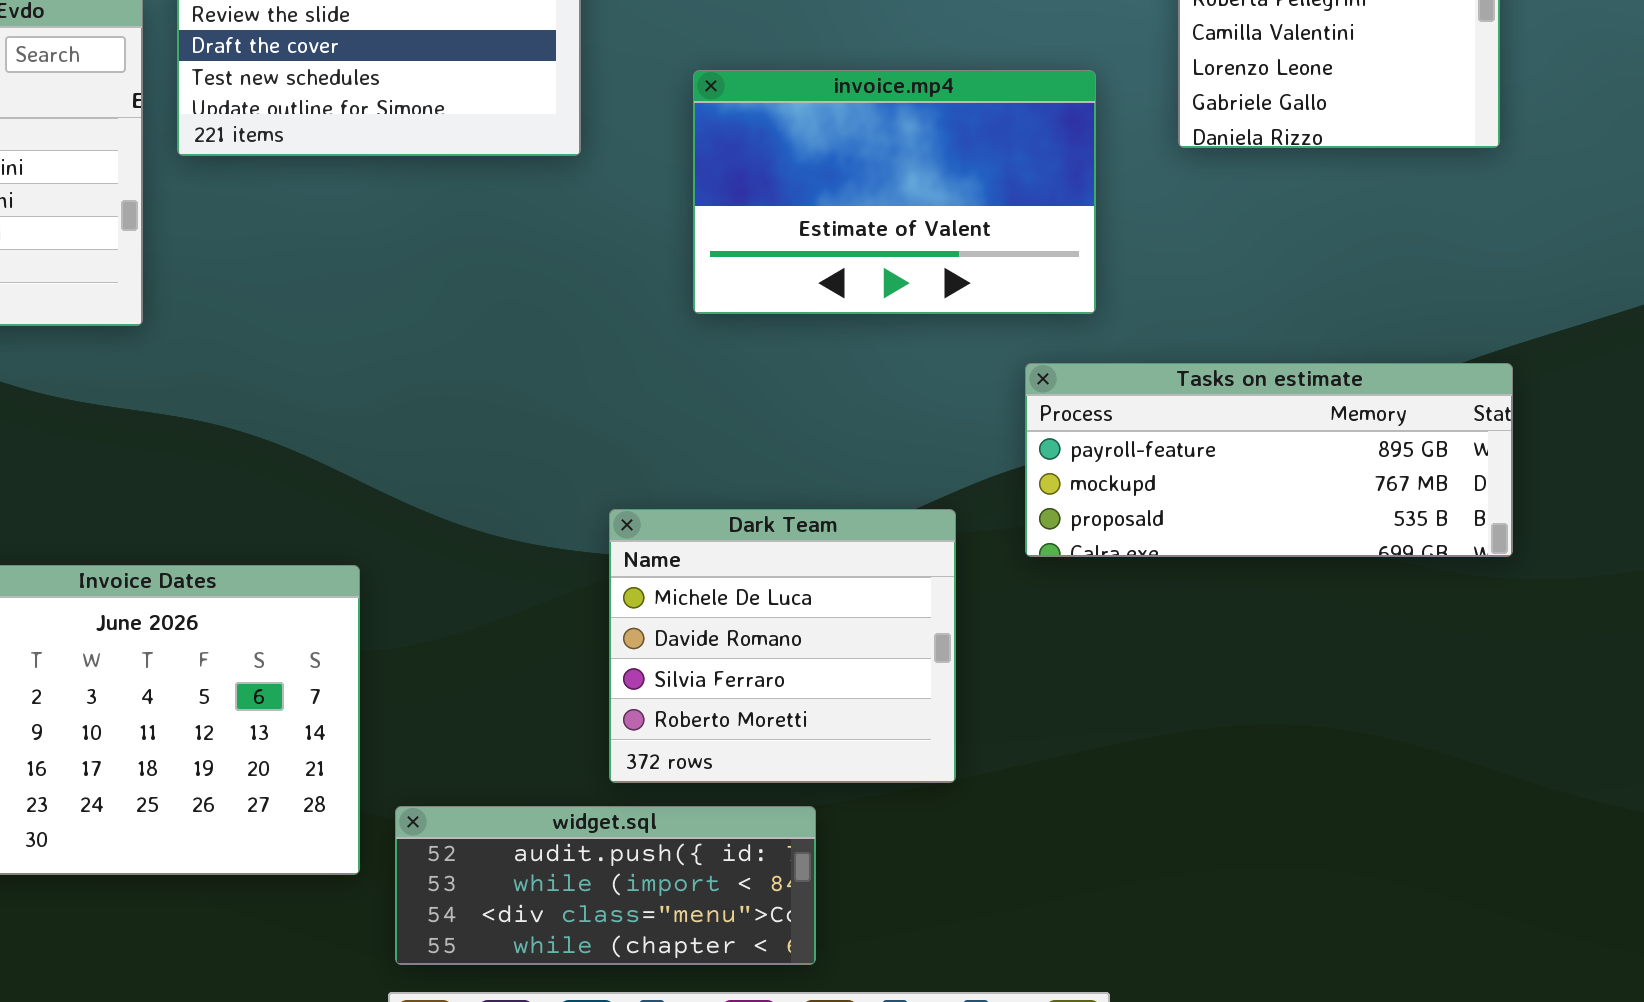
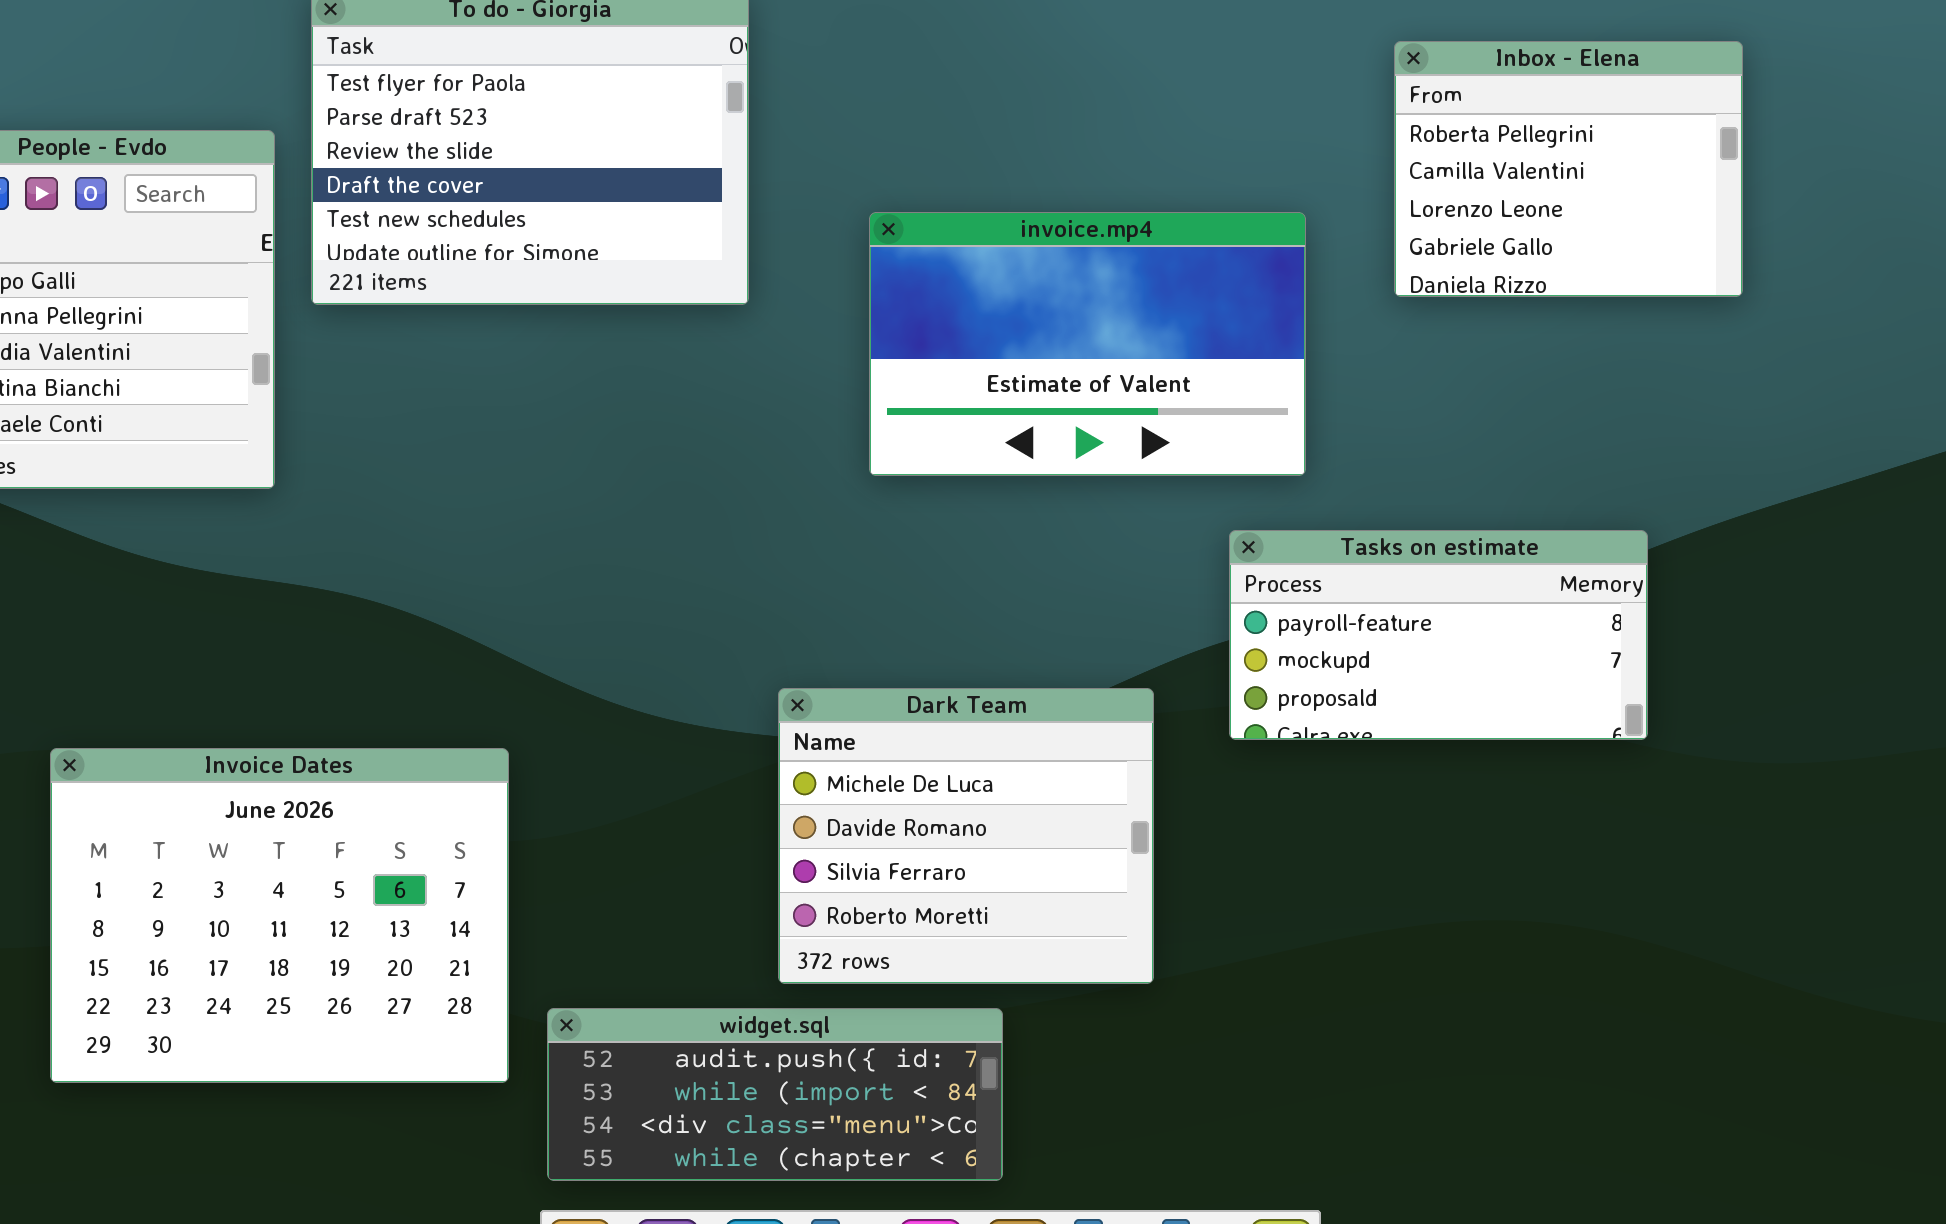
Tasks on estimate: [1025,363,1513,557] -> [1229,530,1648,740], resized

